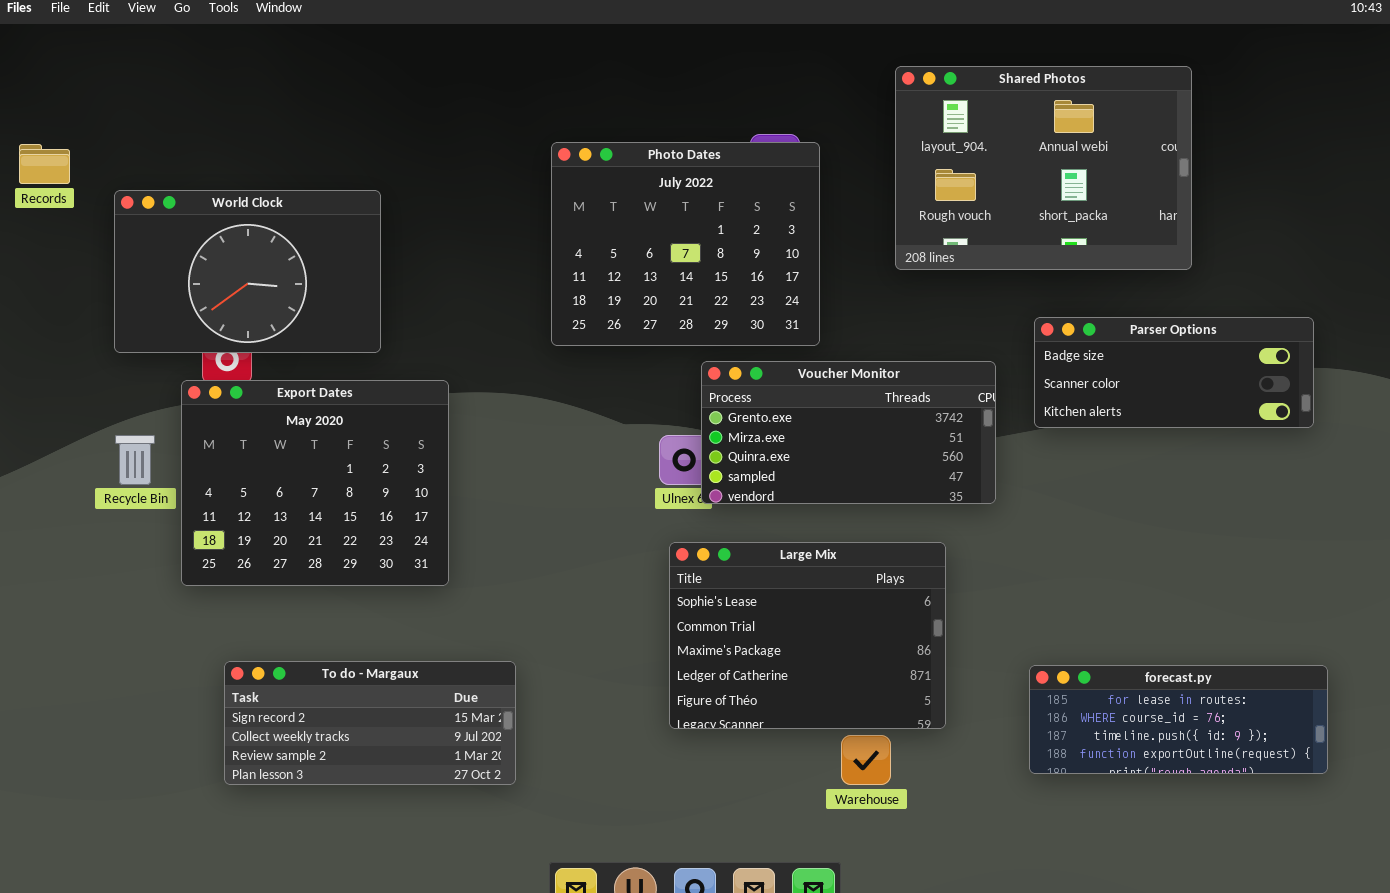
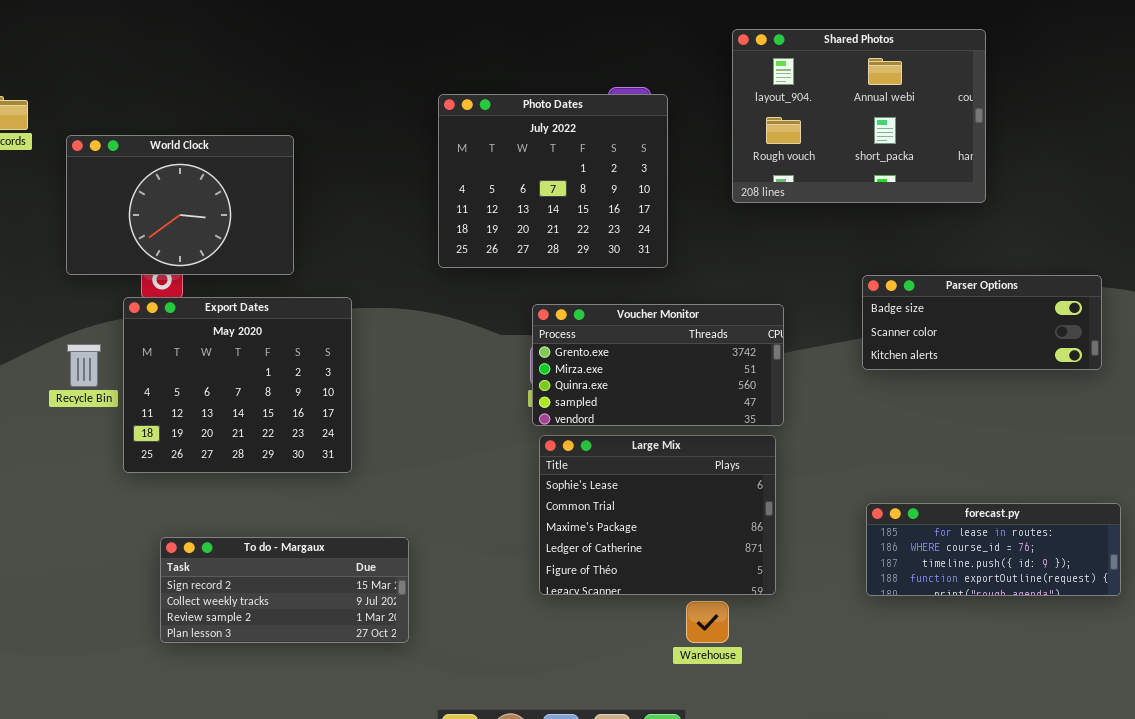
Parser Options: [1034,317,1314,428] -> [862,275,1102,370], moved
Voucher Monitor: [701,361,996,504] -> [532,304,784,426], moved
forecast.py: [1029,665,1328,774] -> [866,503,1121,596], moved

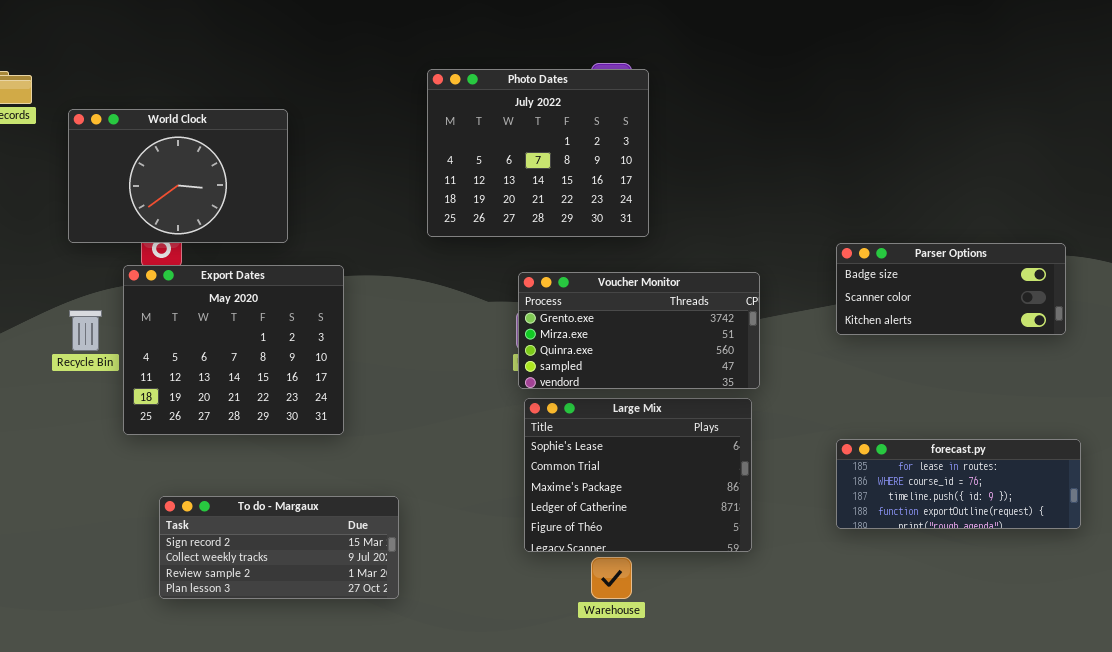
Shared Photos: [732,29,986,203] -> none, closed
forecast.py: [866,503,1121,596] -> [836,439,1081,529], moved
Warehouse: [686,601,729,643] -> [591,557,632,599], moved

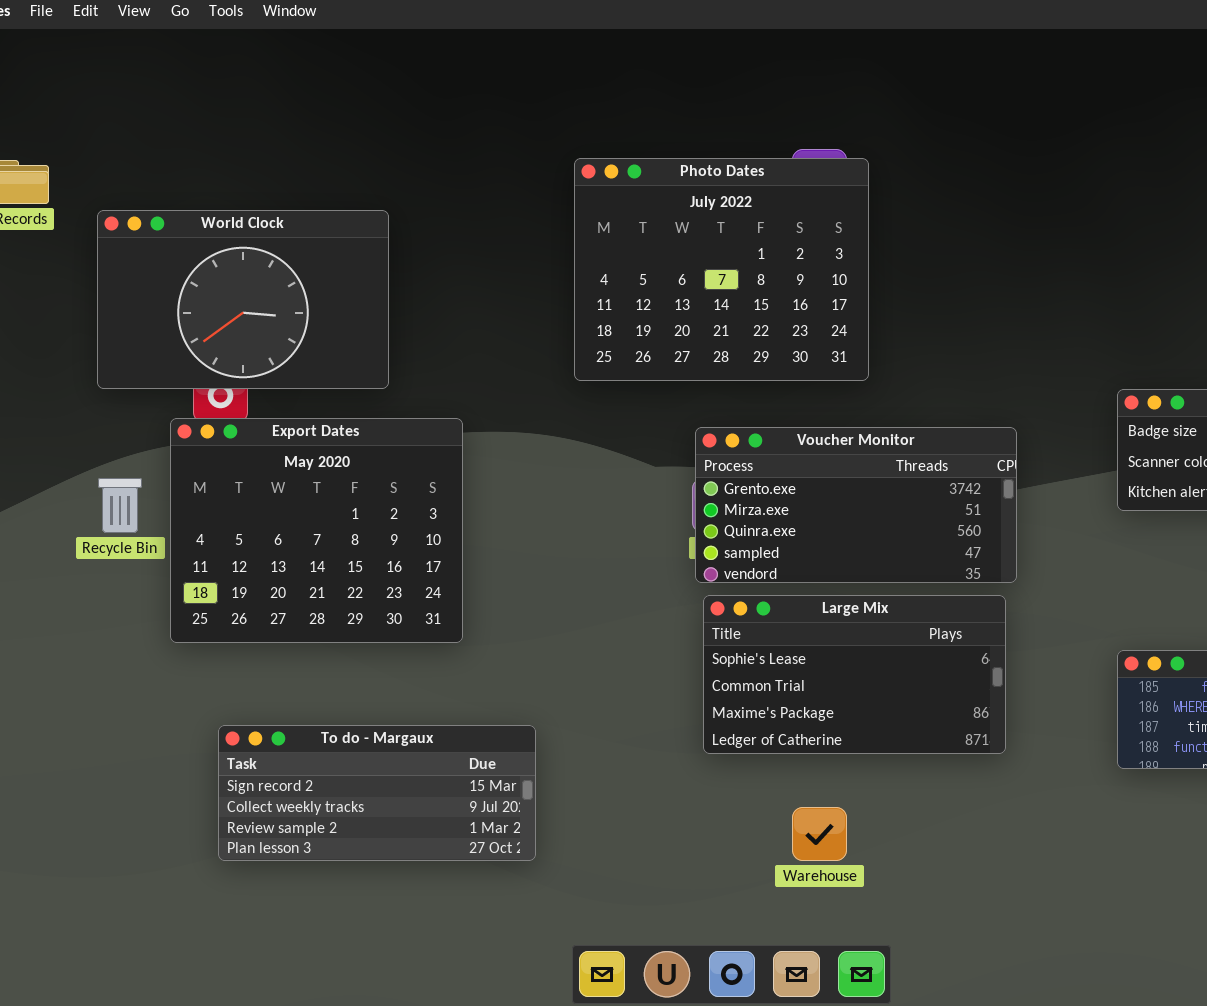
Large Mix: [524,398,752,552] -> [703,595,1006,754], resized

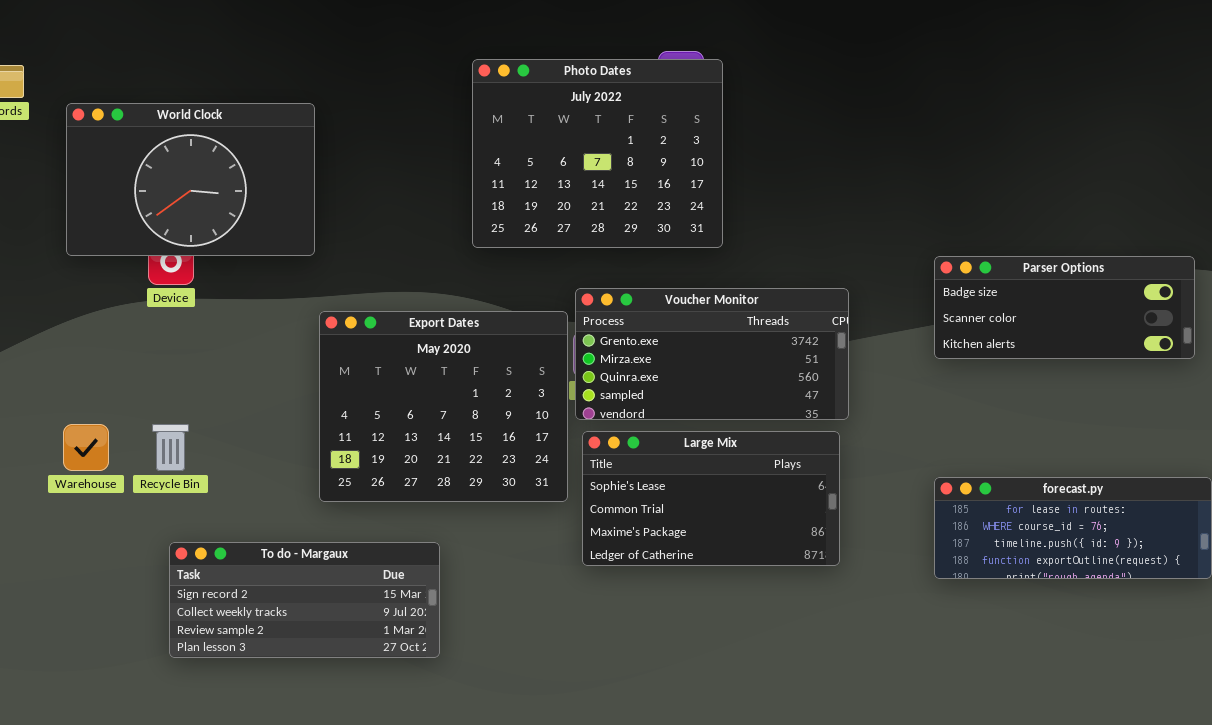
Export Dates: [170,418,463,643] -> [319,311,568,502], moved
Recycle Bin: [98,478,142,533] -> [152,424,189,471], moved
Warehouse: [792,807,847,861] -> [63,424,109,471], moved

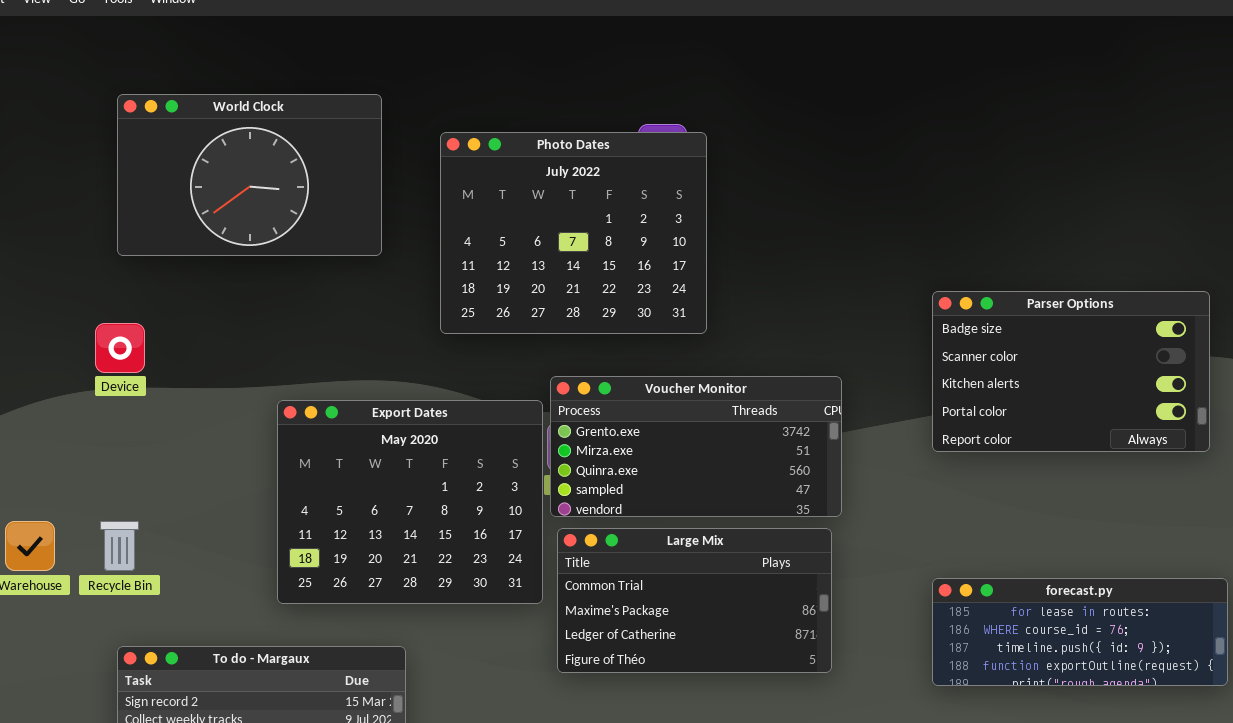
World Clock: [66,103,315,256] -> [117,94,382,256], moved
Parser Options: [934,256,1195,359] -> [932,291,1210,452], resized
Large Mix: [582,431,840,566] -> [557,528,832,673], scrolled down 1 row

